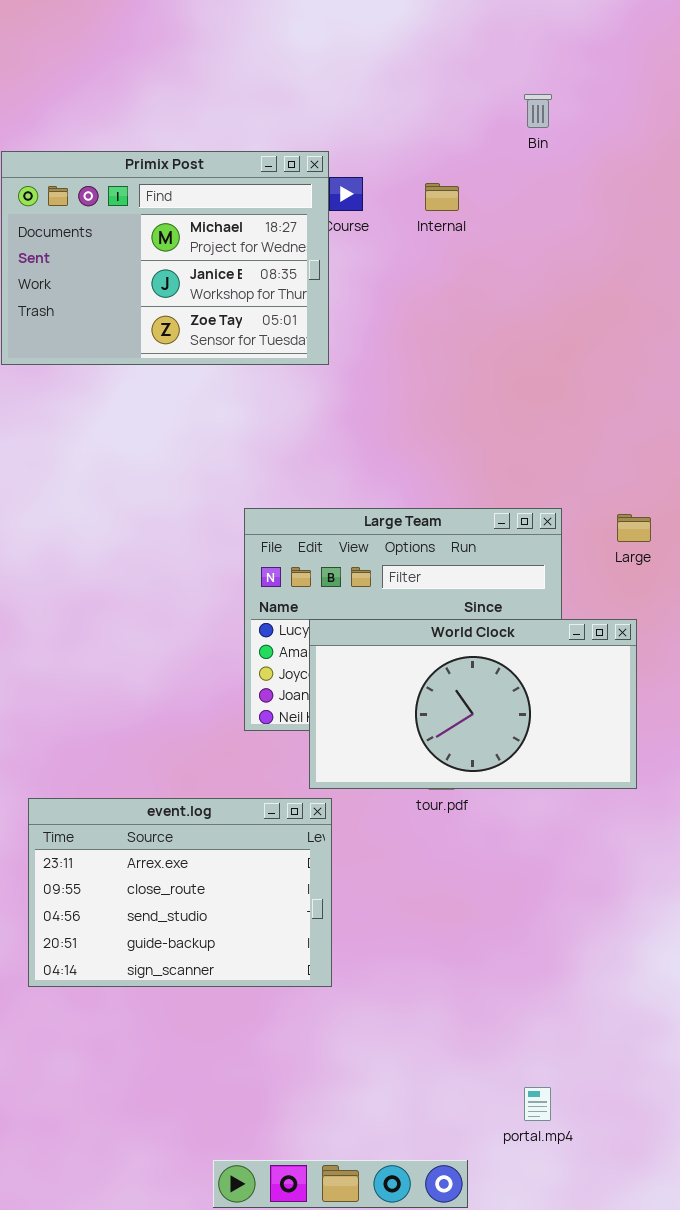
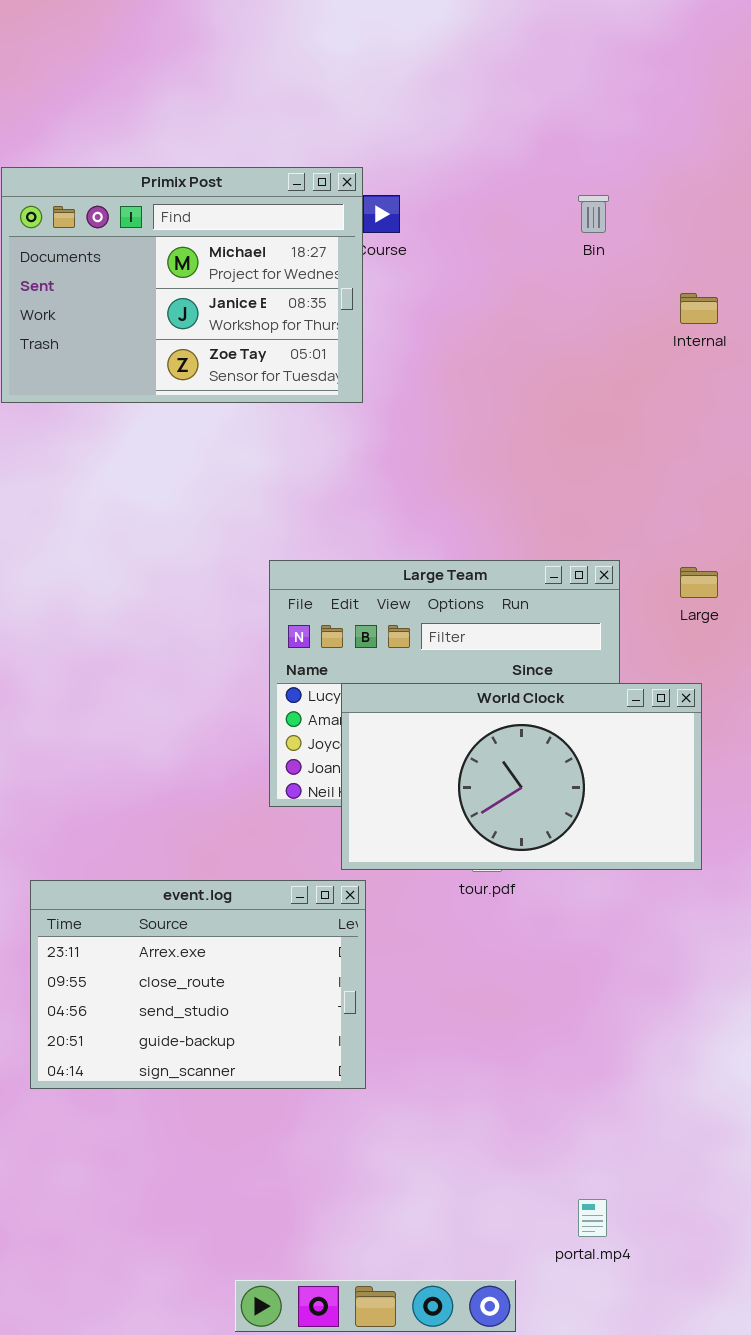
Bin: [524,94,552,128] -> [578,195,609,233], moved
Internal: [425,183,459,211] -> [680,293,718,324], moved

